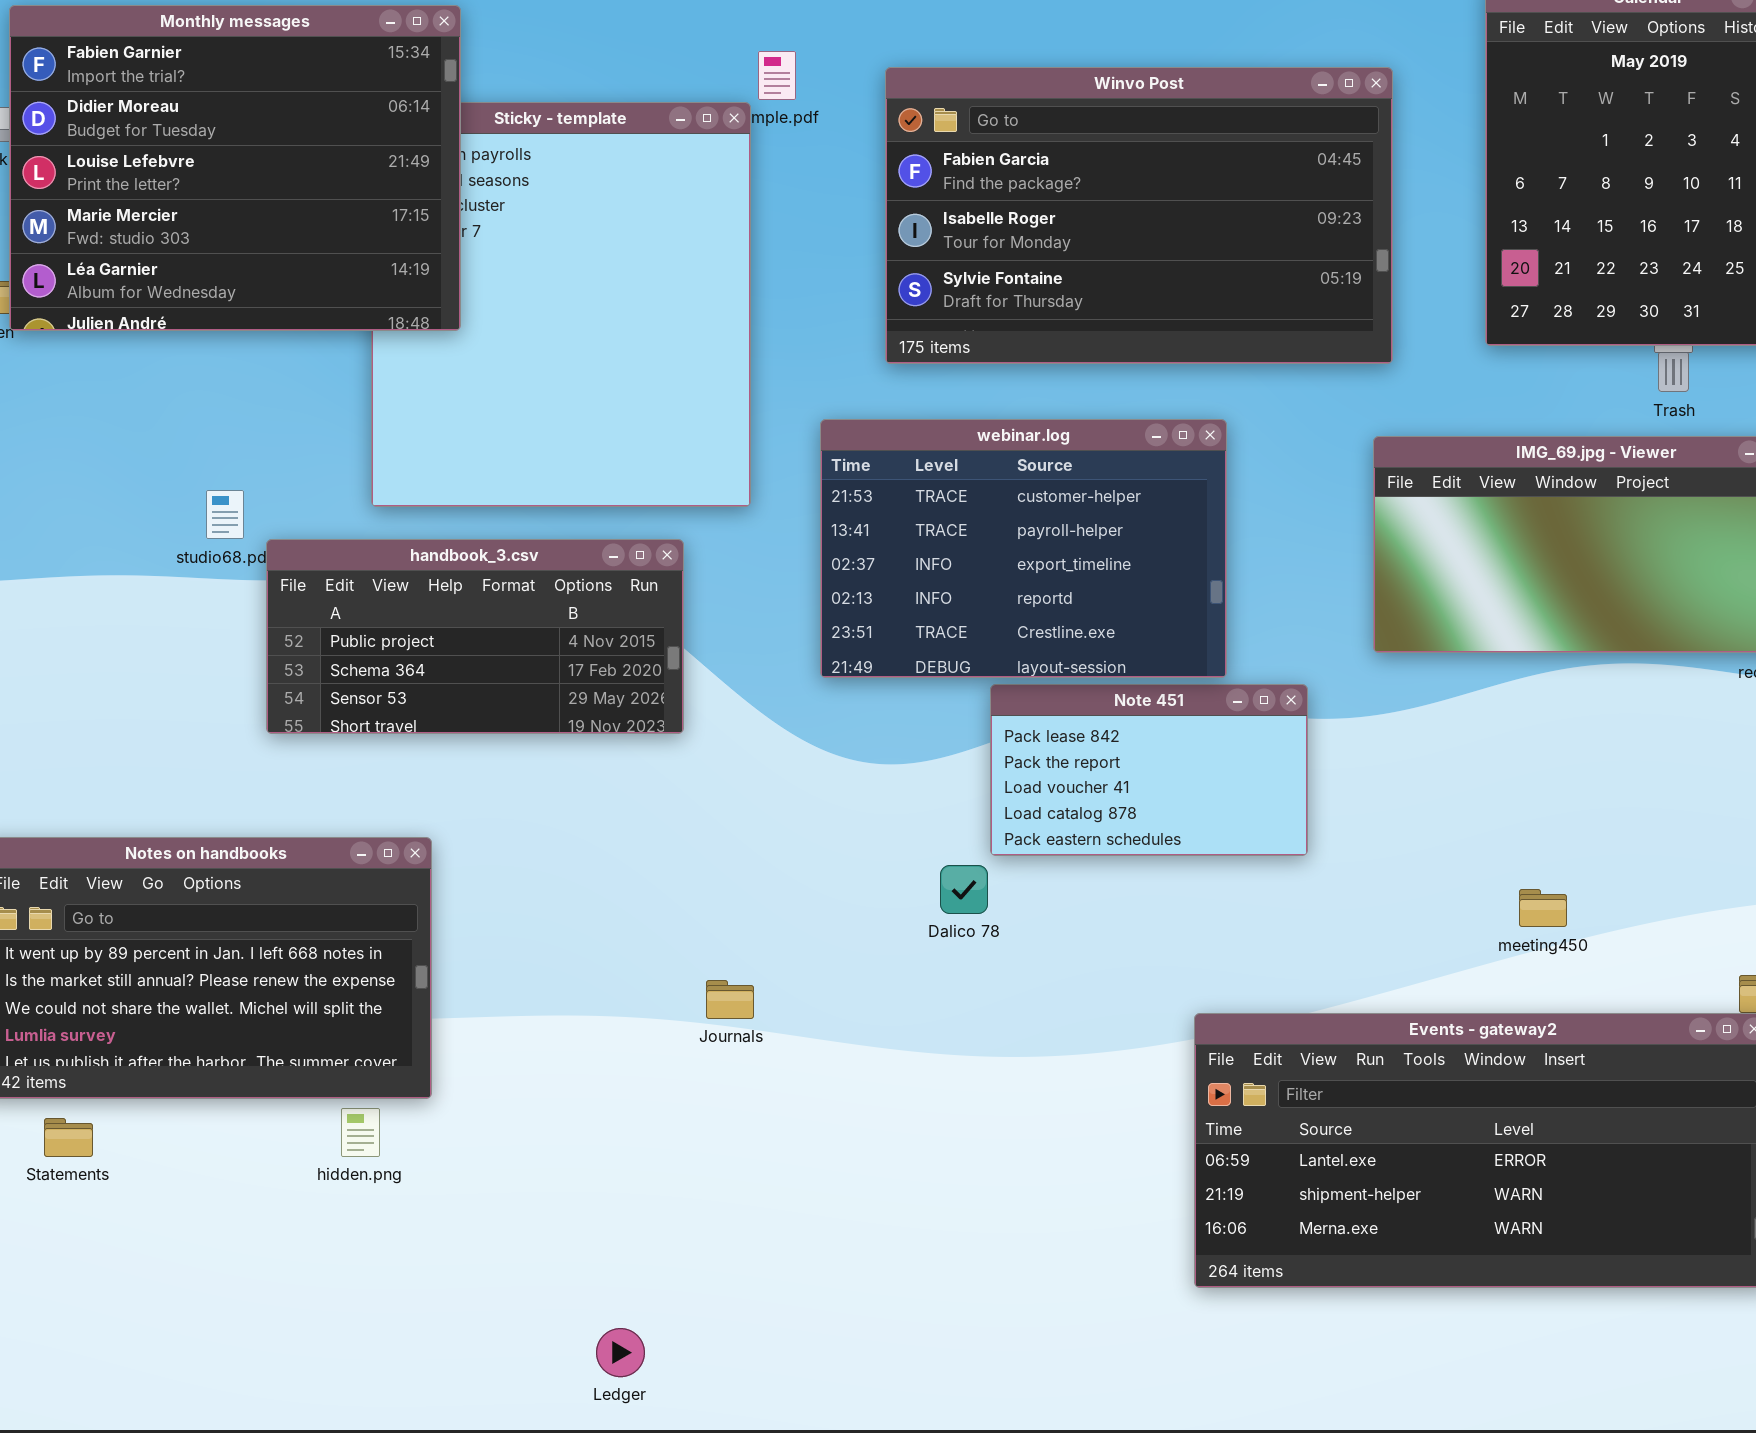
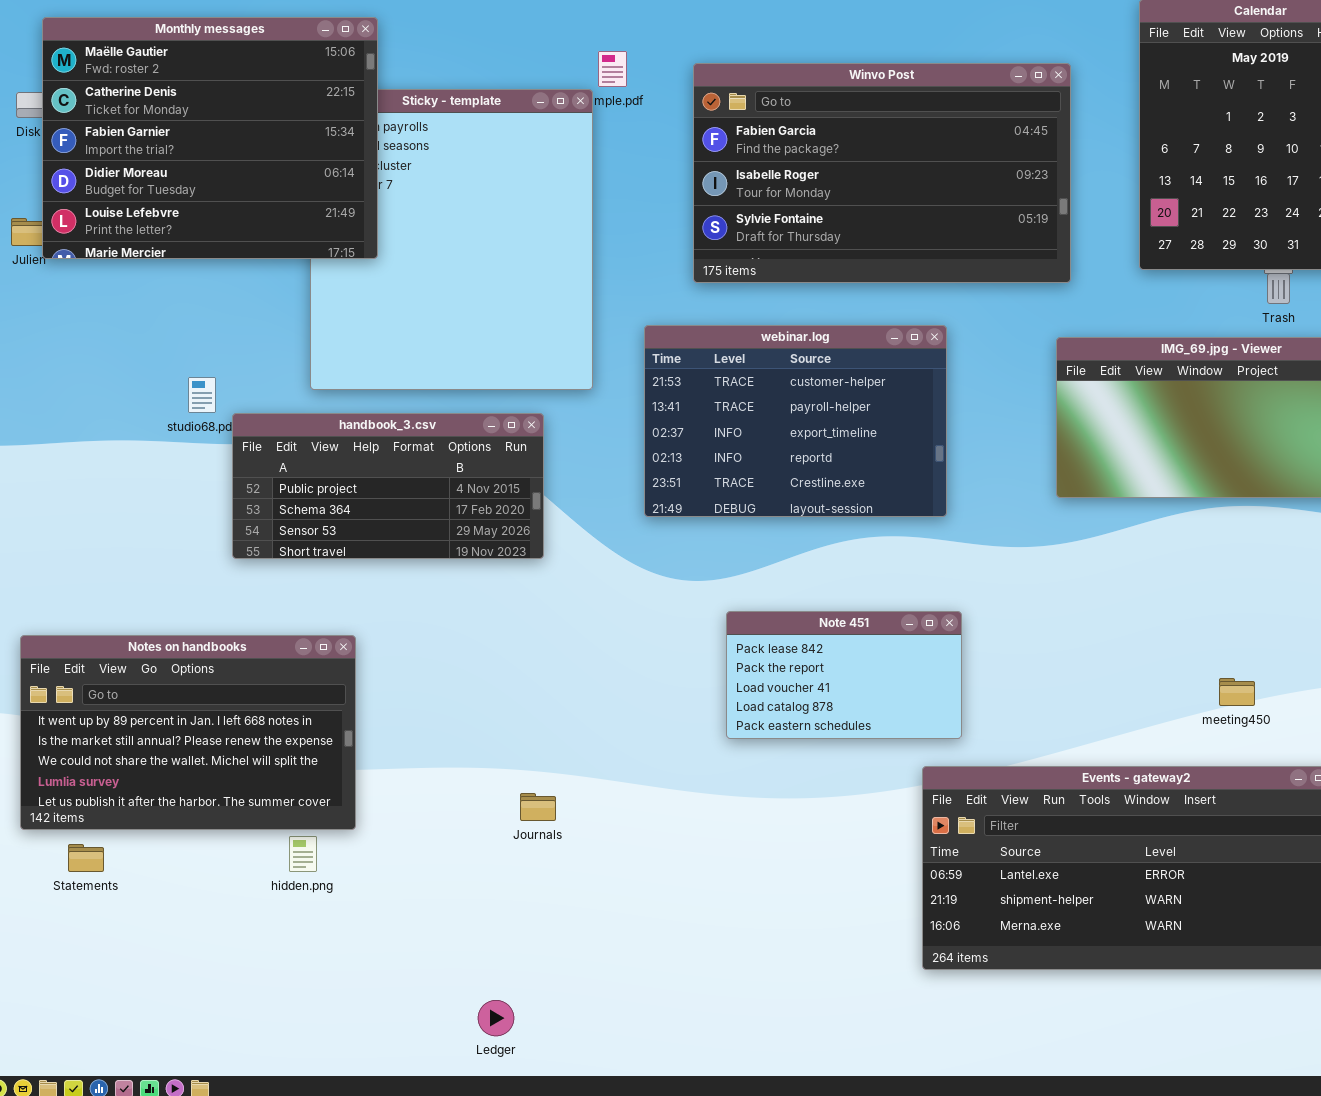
Monthly messages: [9,5,461,331] -> [42,17,378,259], scrolled up 2 rows
Note 451: [990,684,1308,856] -> [726,611,962,739], moved
meeting450: [1519,889,1567,927] -> [1219,678,1255,706], moved
Journals: [706,980,754,1019] -> [520,793,556,821], moved

